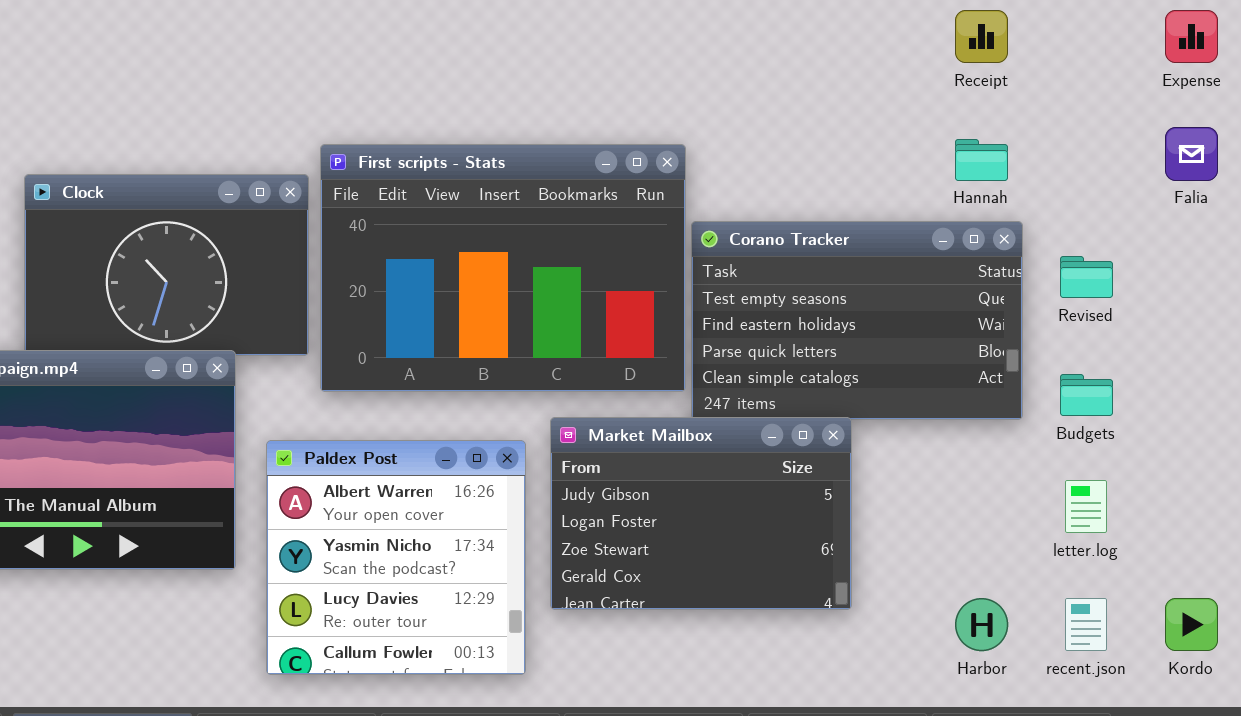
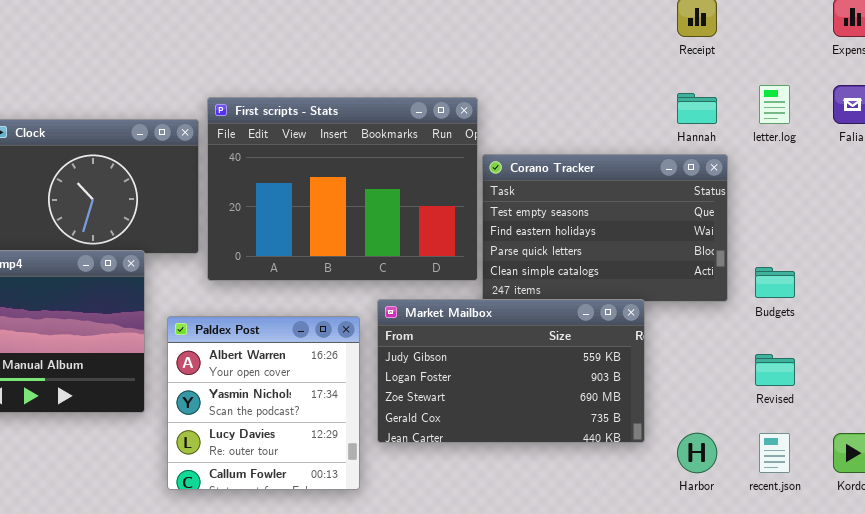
Revised: [1060,256,1113,298] -> [755,354,795,386], moved
Market Mailbox: [550,417,852,610] -> [377,299,645,443], resized
letter.log: [1065,480,1107,533] -> [759,85,790,124], moved

